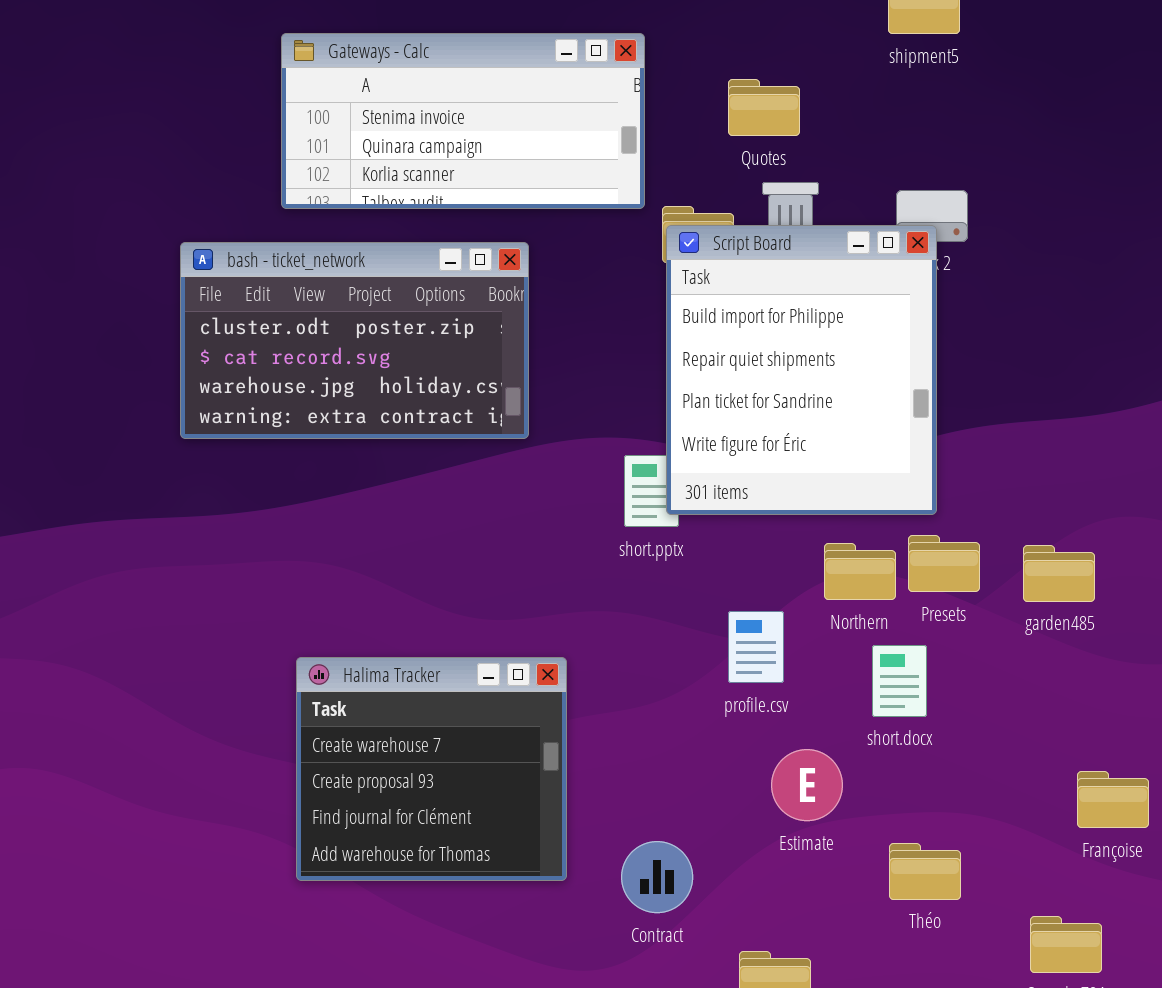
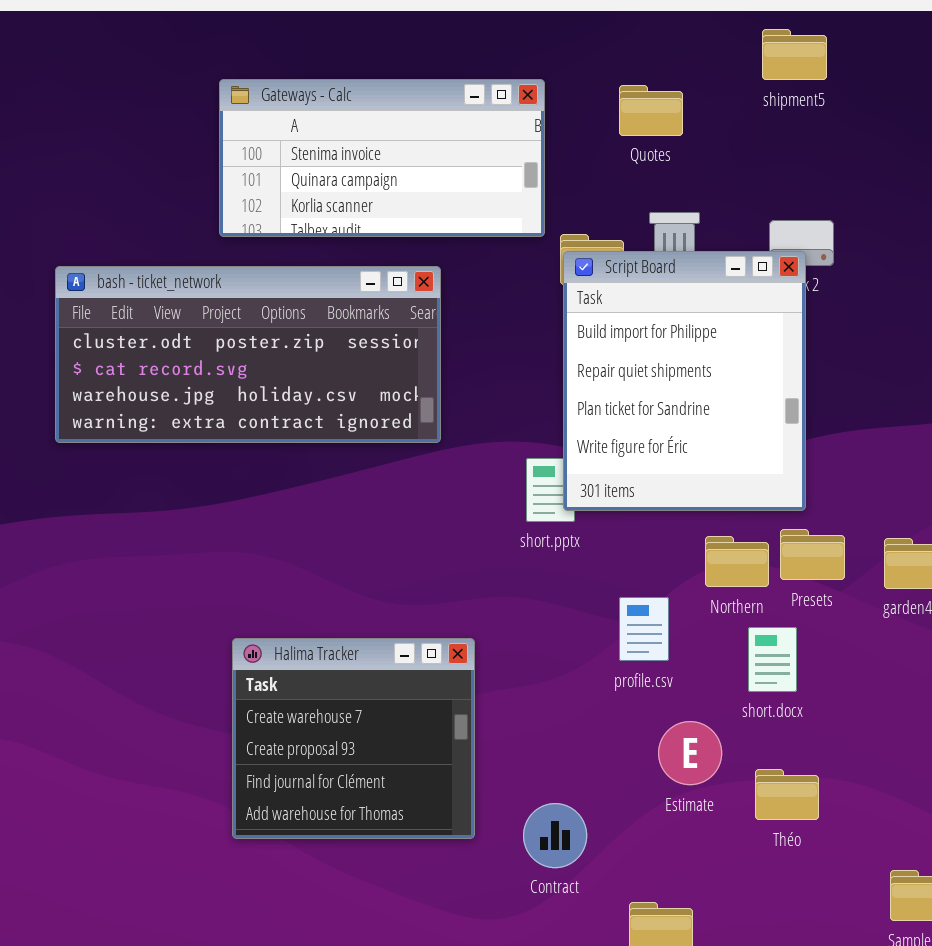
Quotes: [728,79,800,136] -> [619,85,683,136], moved
bash - ticket_network: [180,242,529,439] -> [55,266,441,443], resized
Théo: [889,843,961,900] -> [755,769,819,820], moved

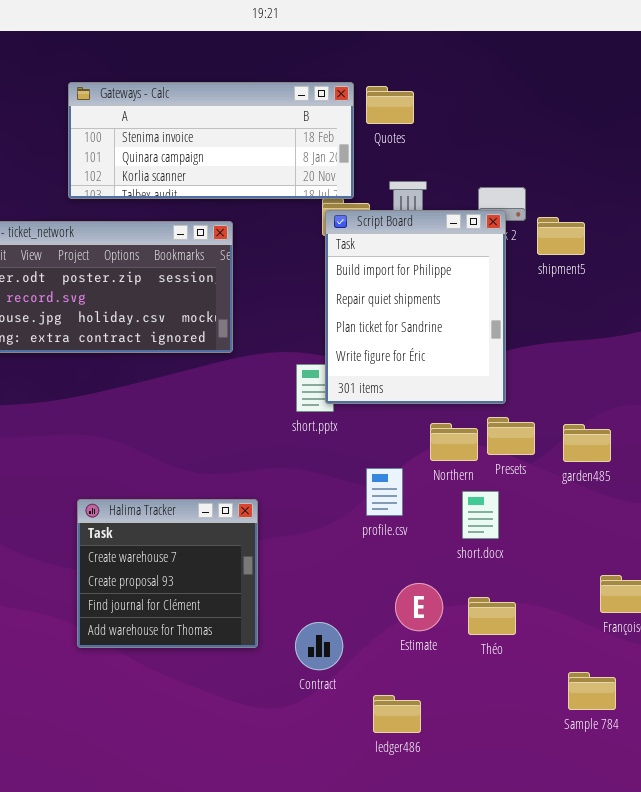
shipment5: [762,29,827,80] -> [537,217,585,255], moved
Gateways - Calc: [219,79,545,237] -> [68,82,354,199], resized
Estimate: [658,721,722,785] -> [395,583,443,631], moved

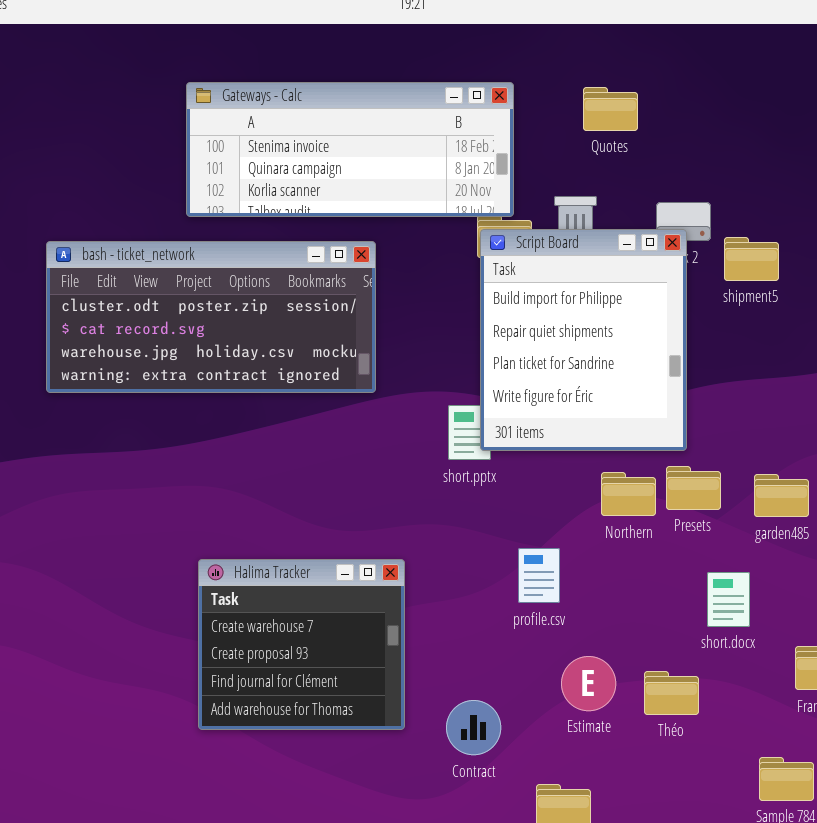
Quotes: [366,86,414,124] -> [583,87,638,131], moved
profile.csv: [366,468,403,516] -> [518,548,560,603], moved
short.docx: [462,491,499,539] -> [707,572,750,627], moved

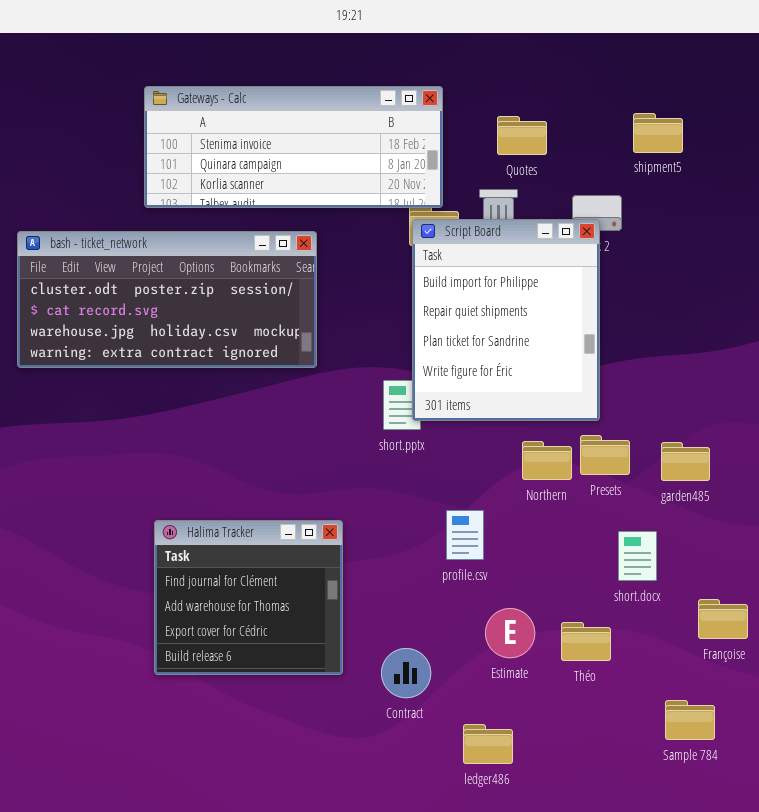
Quotes: [583,87,638,131] -> [497,116,547,155], moved
shipment5: [724,237,779,281] -> [633,113,683,153], moved
Halima Tracker: [198,559,405,730] -> [154,520,343,675], scrolled down 2 rows

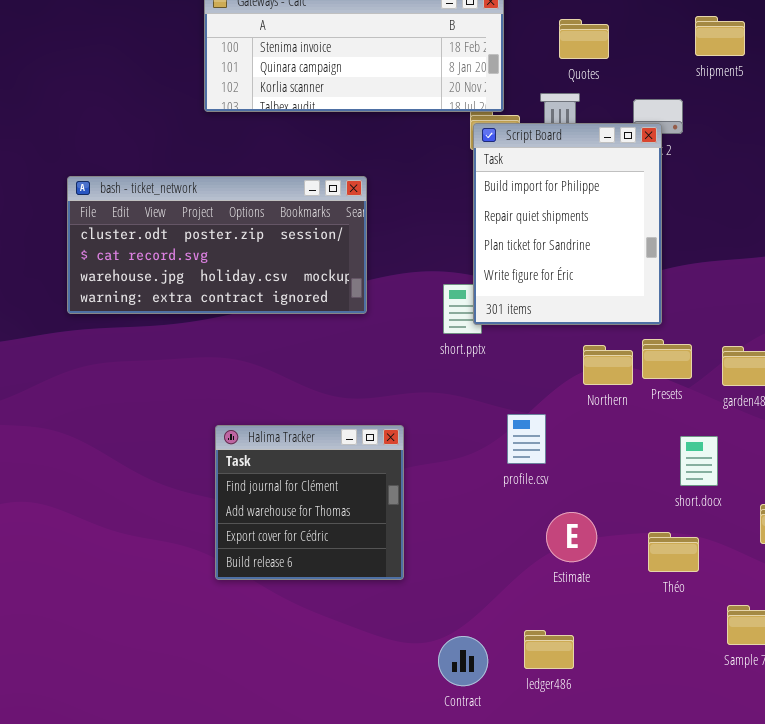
bash - ticket_network: [17,231,317,368] -> [67,176,367,314], moved
Théo: [561,622,611,661] -> [648,532,699,572], moved
Contract: [381,648,431,698] -> [438,636,488,686], moved

